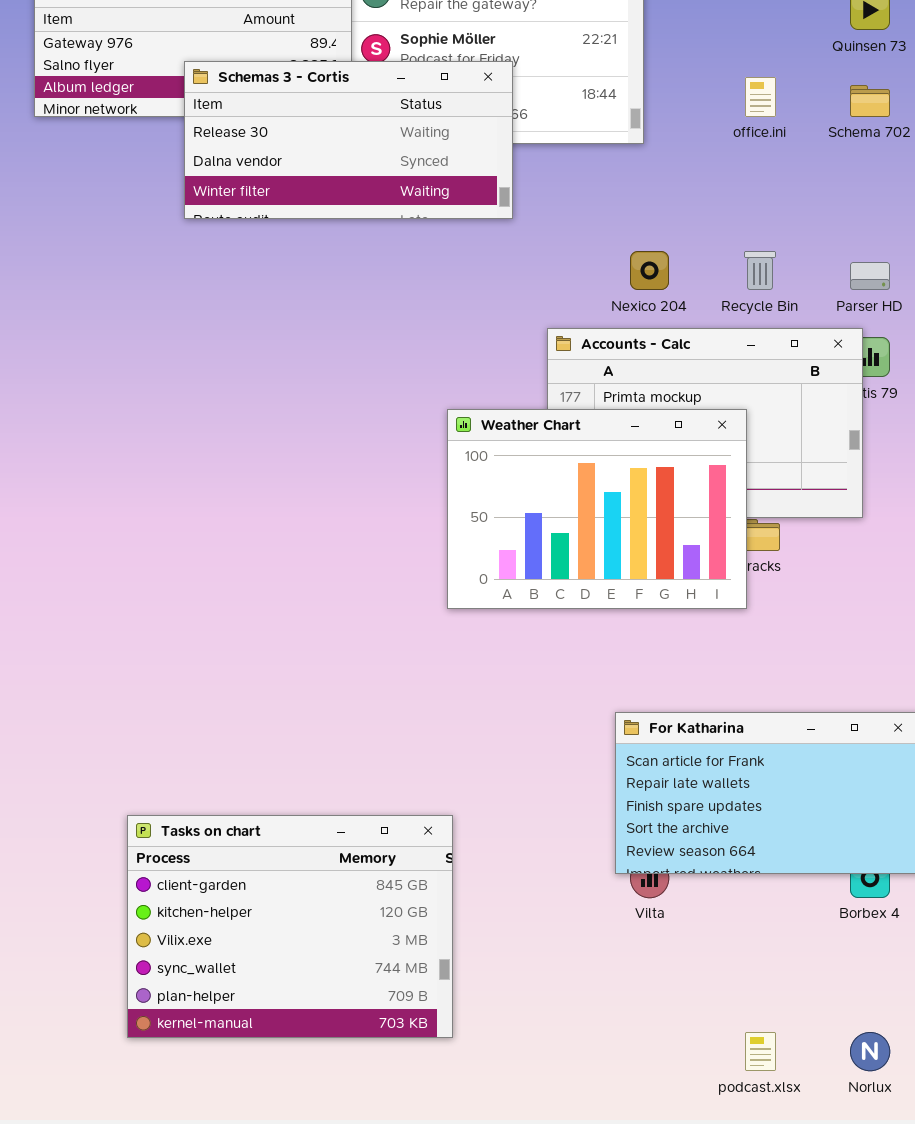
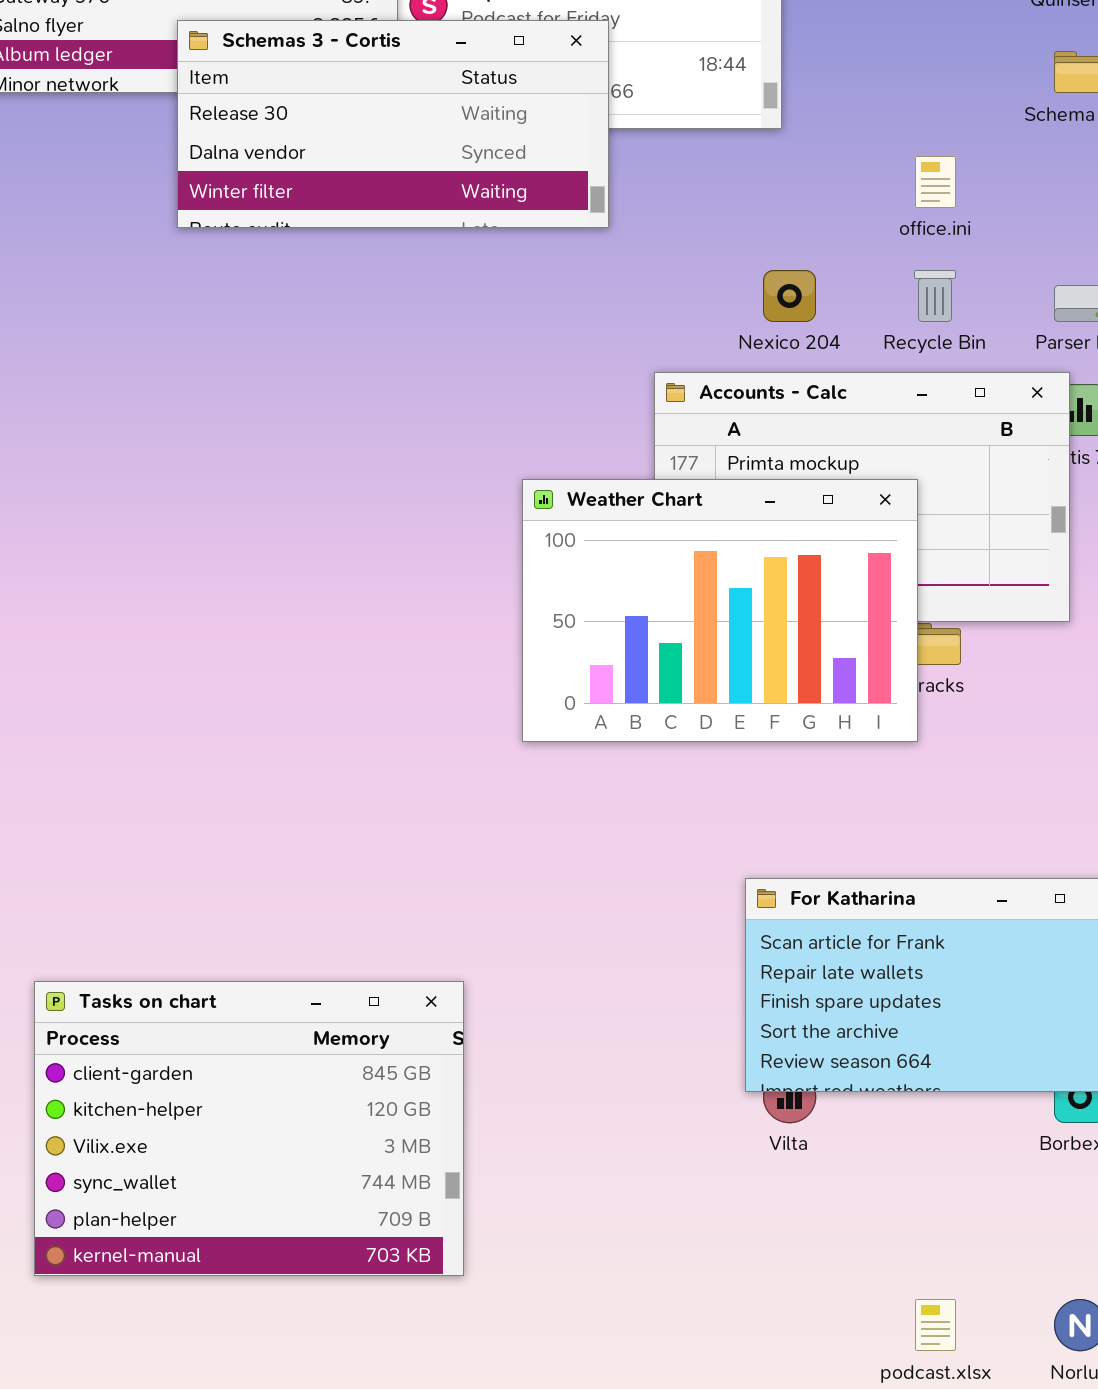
office.ini: [745,77,776,117] -> [915,156,956,208], moved
Tasks on chart: [127,815,453,1038] -> [34,981,464,1276], moved

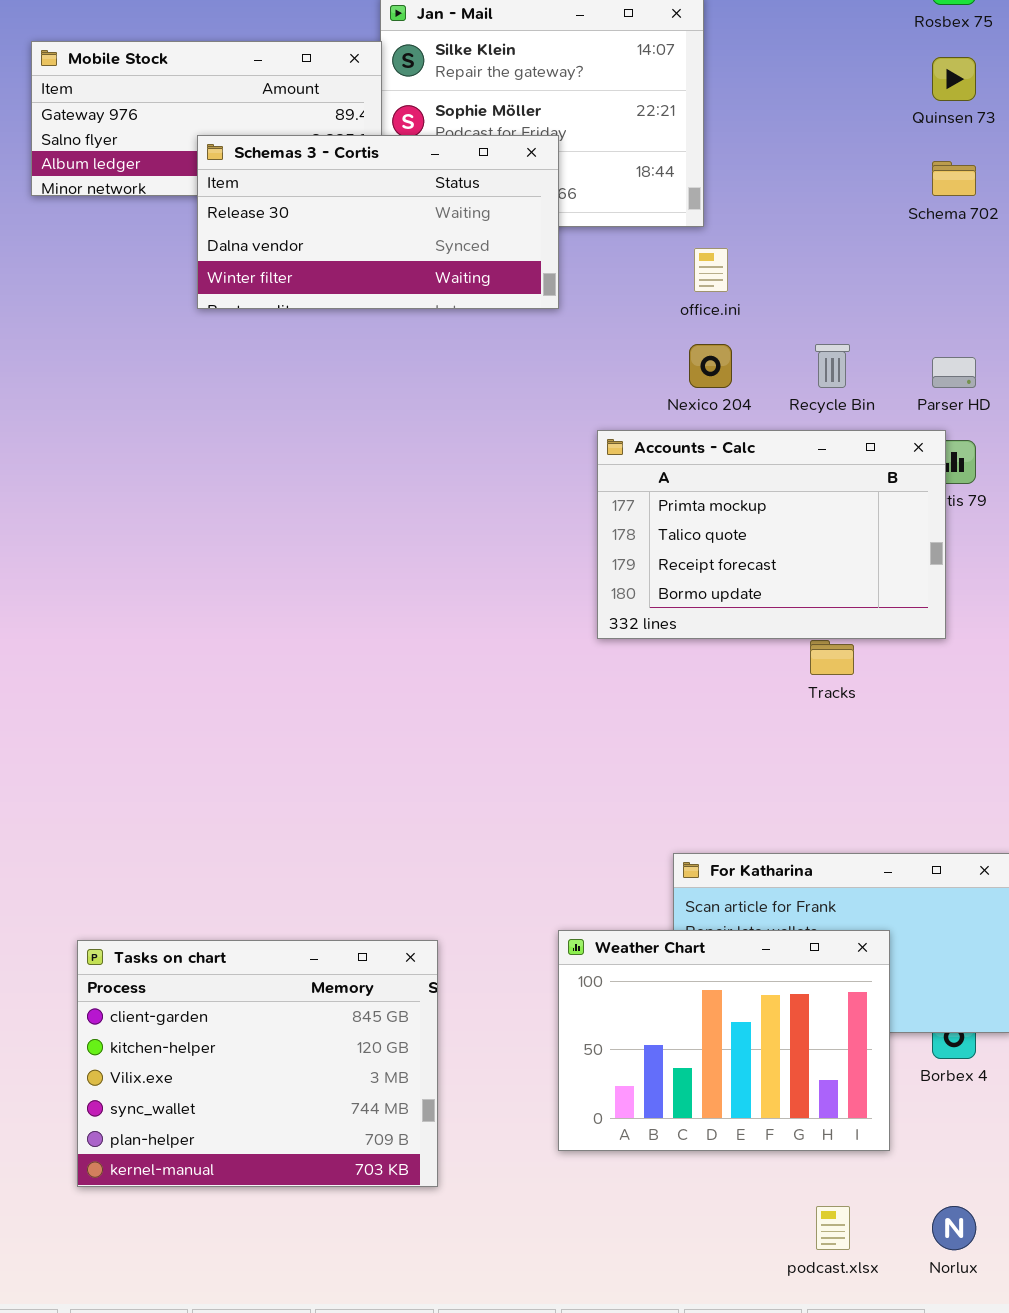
office.ini: [915,156,956,208] -> [694,248,728,292], moved
Weather Chart: [522,479,918,742] -> [558,930,890,1151], moved

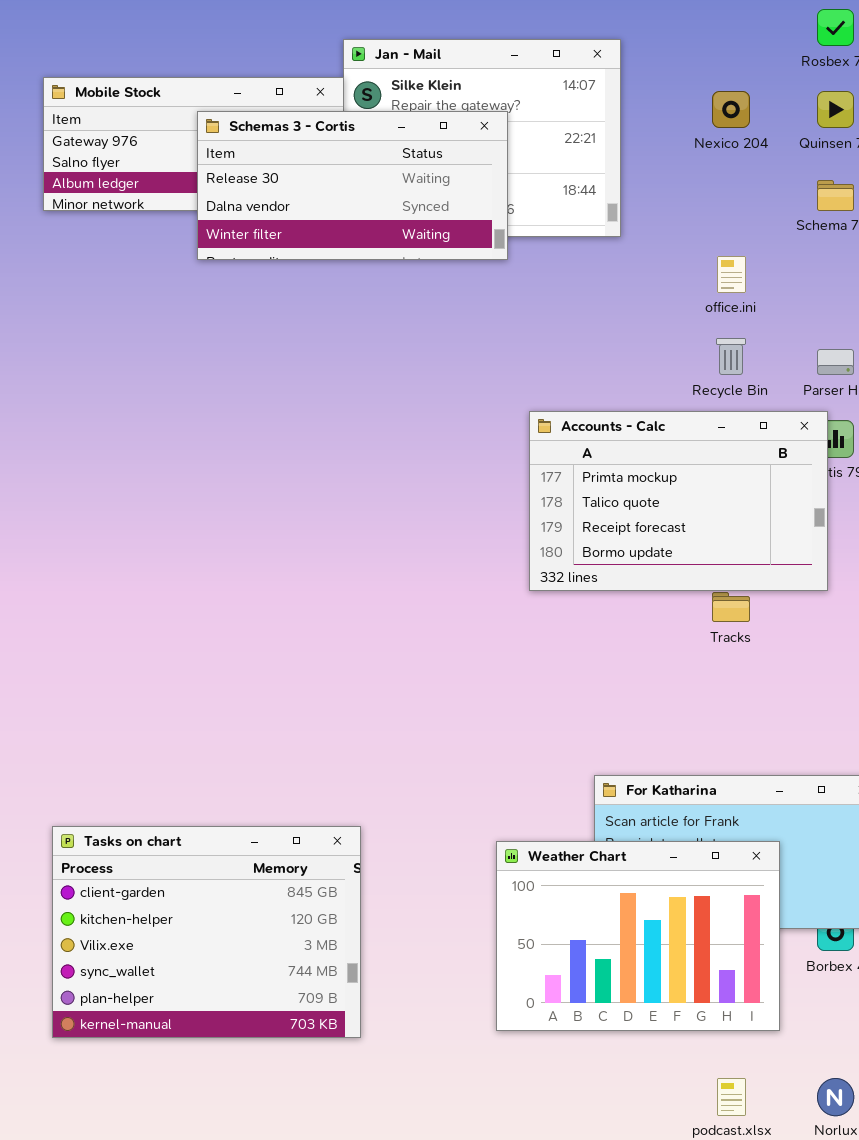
Schemas 3 - Cortis: [197,135,559,309] -> [197,111,508,260], moved
office.ini: [694,248,728,292] -> [717,256,746,293], moved
Nexico 204: [689,344,732,388] -> [712,91,750,128], moved
Tasks on chart: [77,940,438,1187] -> [52,826,361,1038], moved

